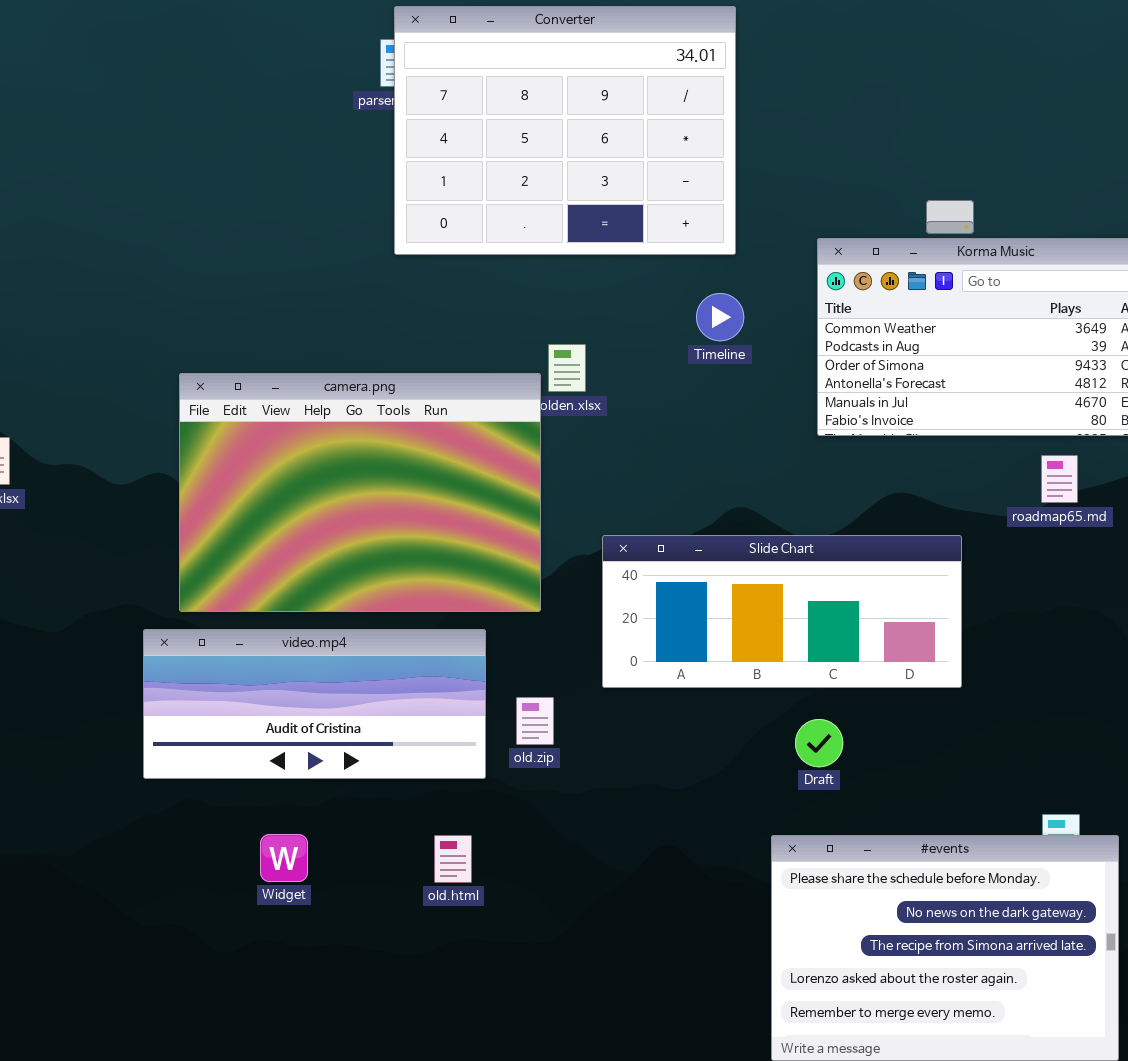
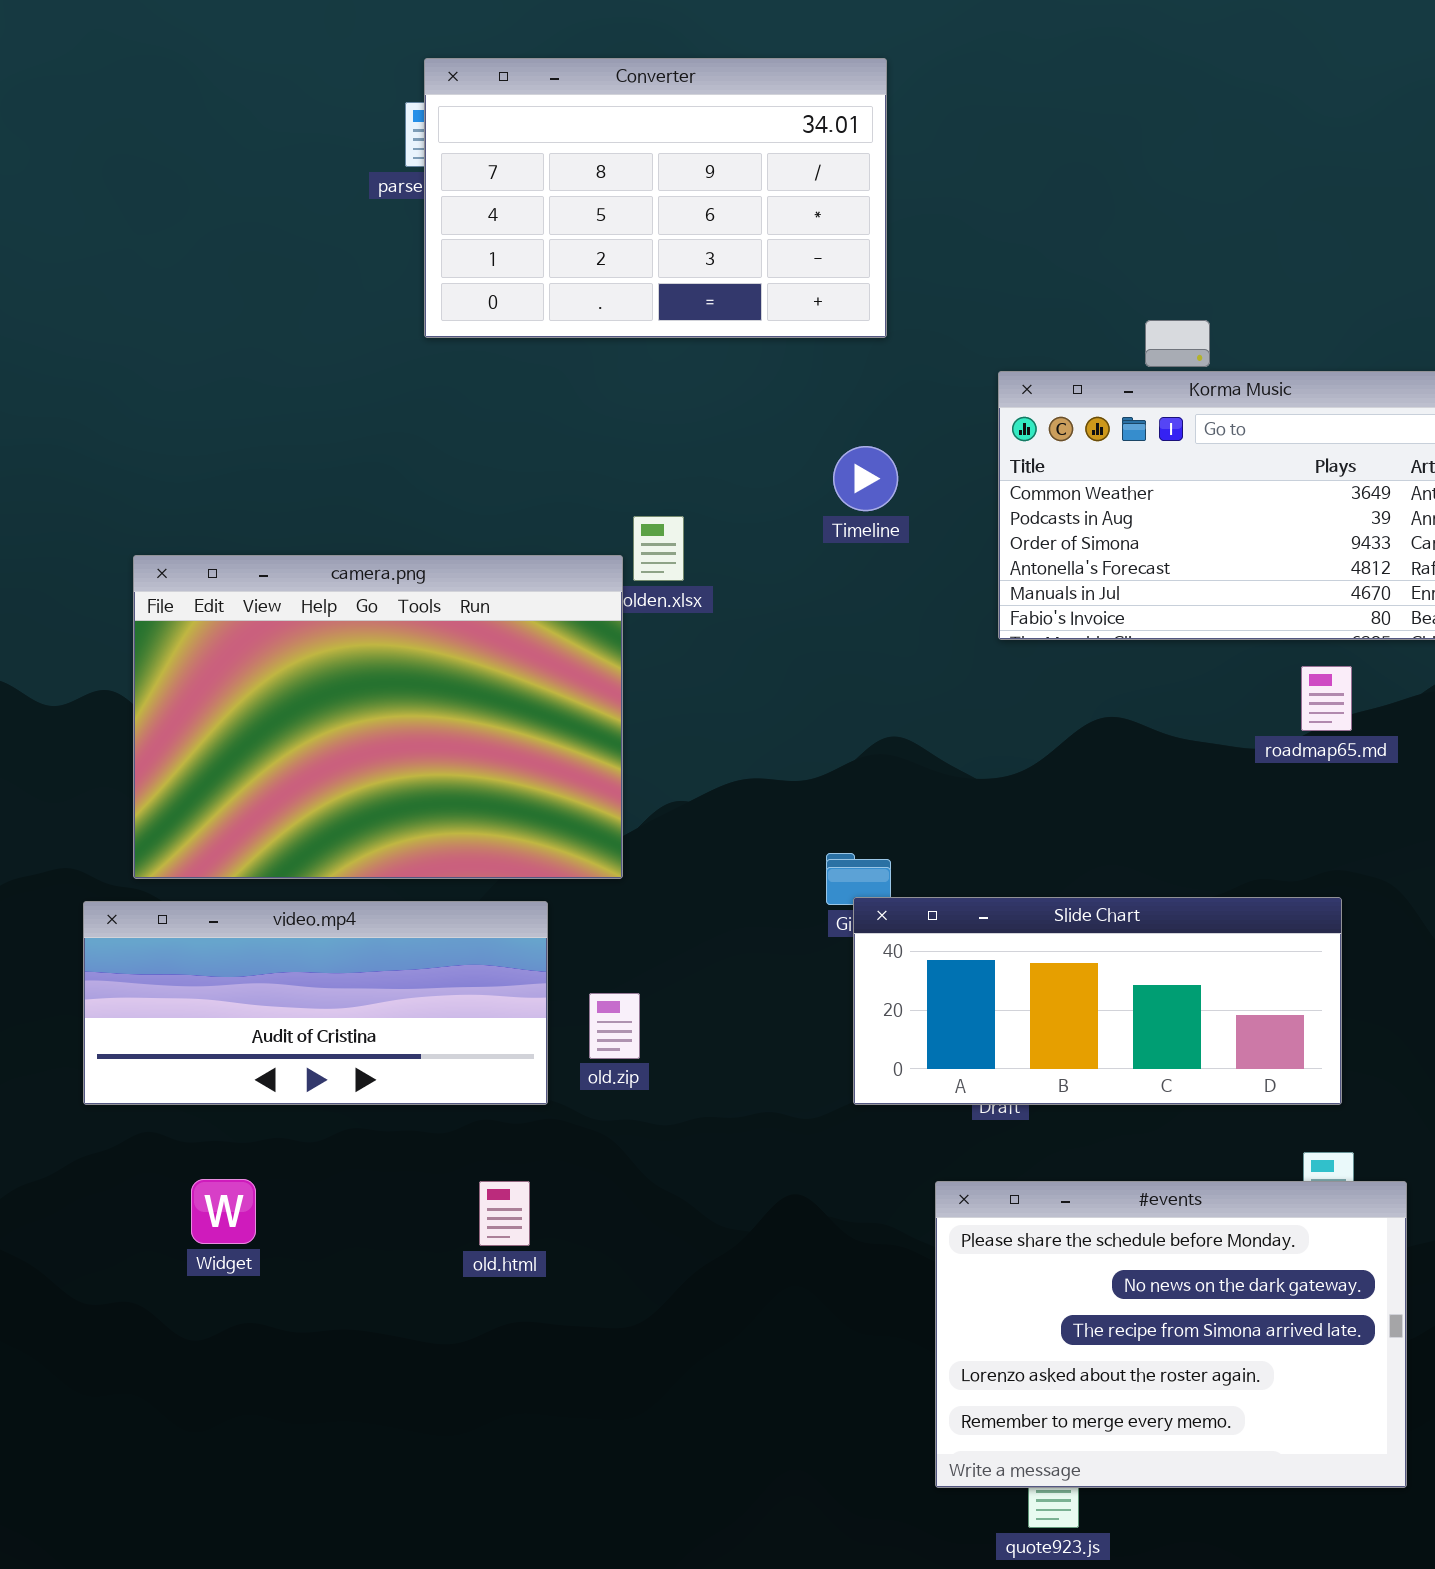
Converter: [394,6,736,255] -> [424,58,887,338], resized
Slide Chart: [602,535,962,688] -> [853,897,1342,1105], moved
Widget: [260,834,308,882] -> [191,1179,256,1244], moved

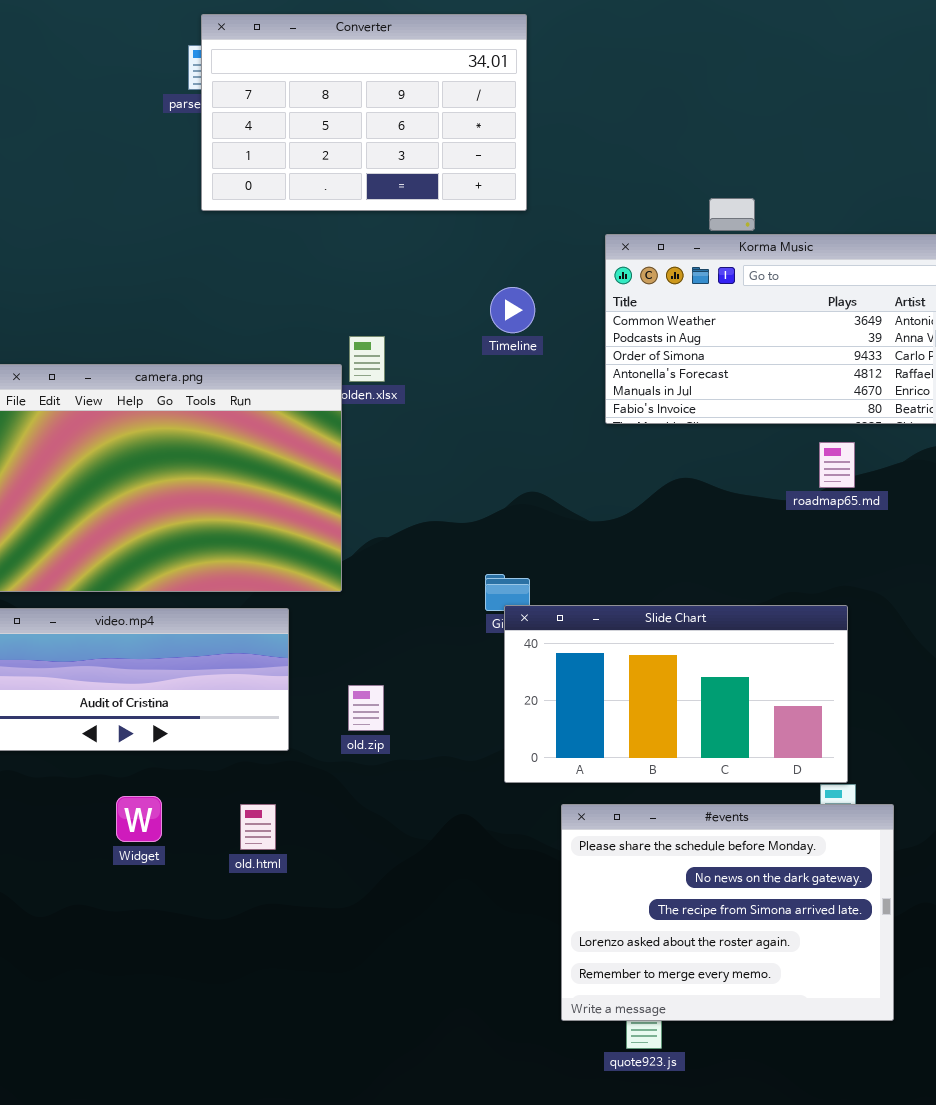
Slide Chart: [853,897,1342,1105] -> [504,605,848,783], resized
old.zip: [589,993,640,1059] -> [348,685,384,731], moved
Widget: [191,1179,256,1244] -> [116,796,162,842], moved

